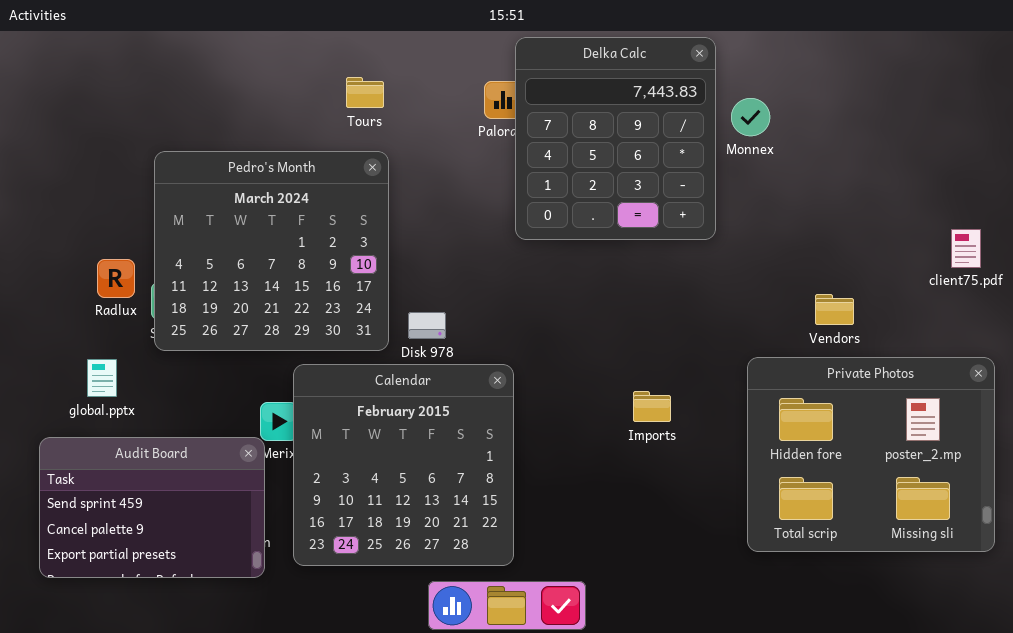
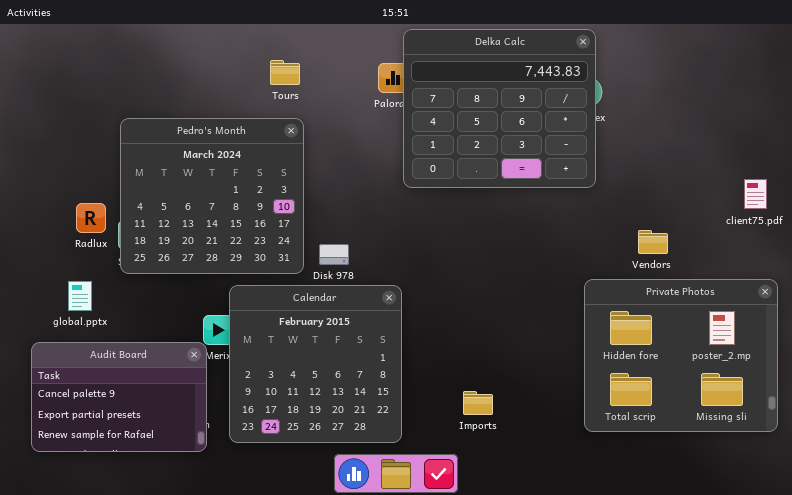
Delka Calc: [515,37,716,240] -> [403,29,596,188], resized
Imports: [633,391,671,422] -> [463,391,493,415], moved
Audit Board: [39,437,265,578] -> [31,342,207,452], scrolled down 1 row

